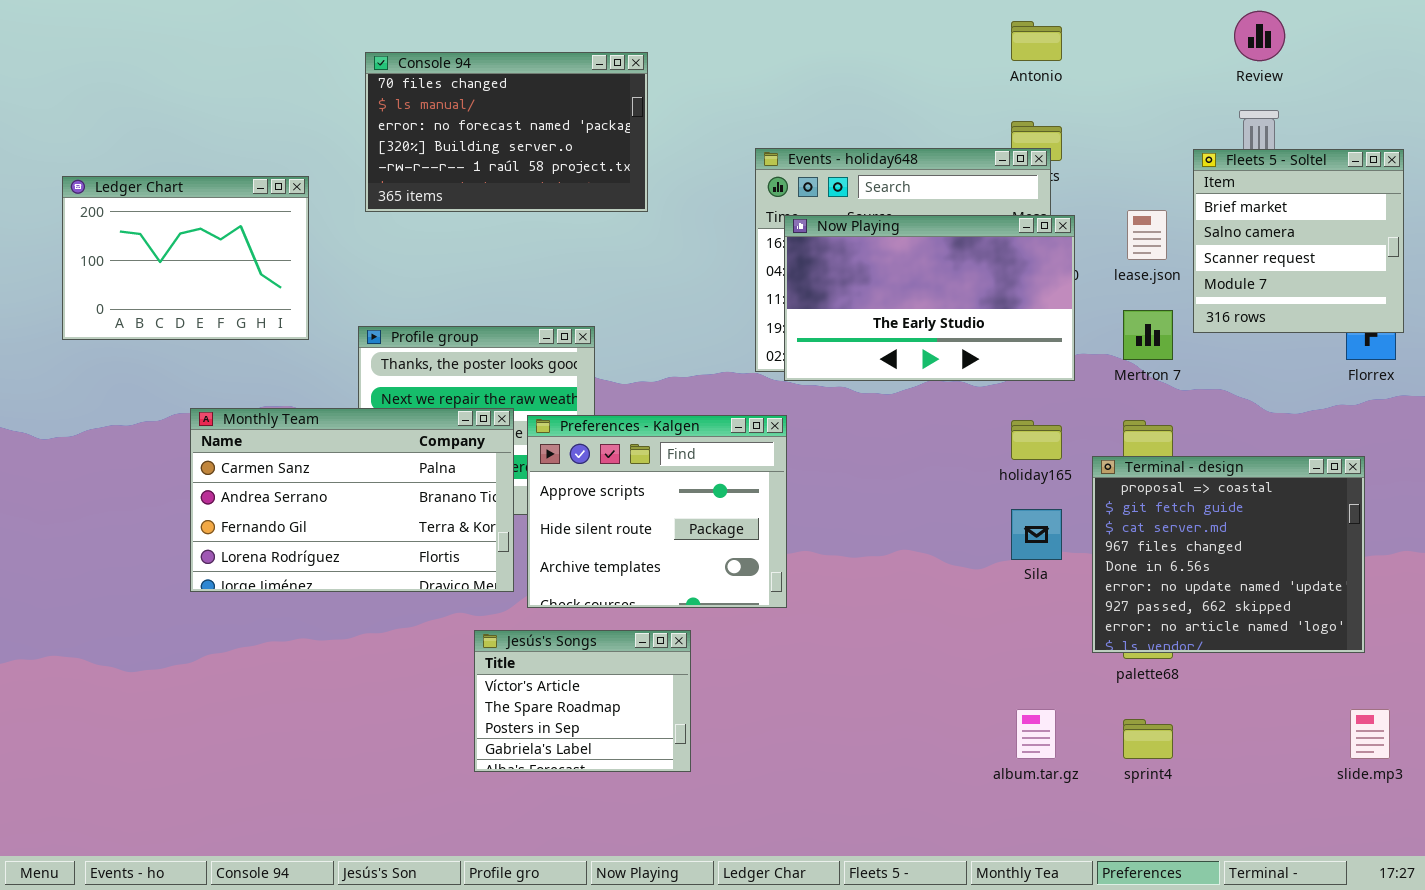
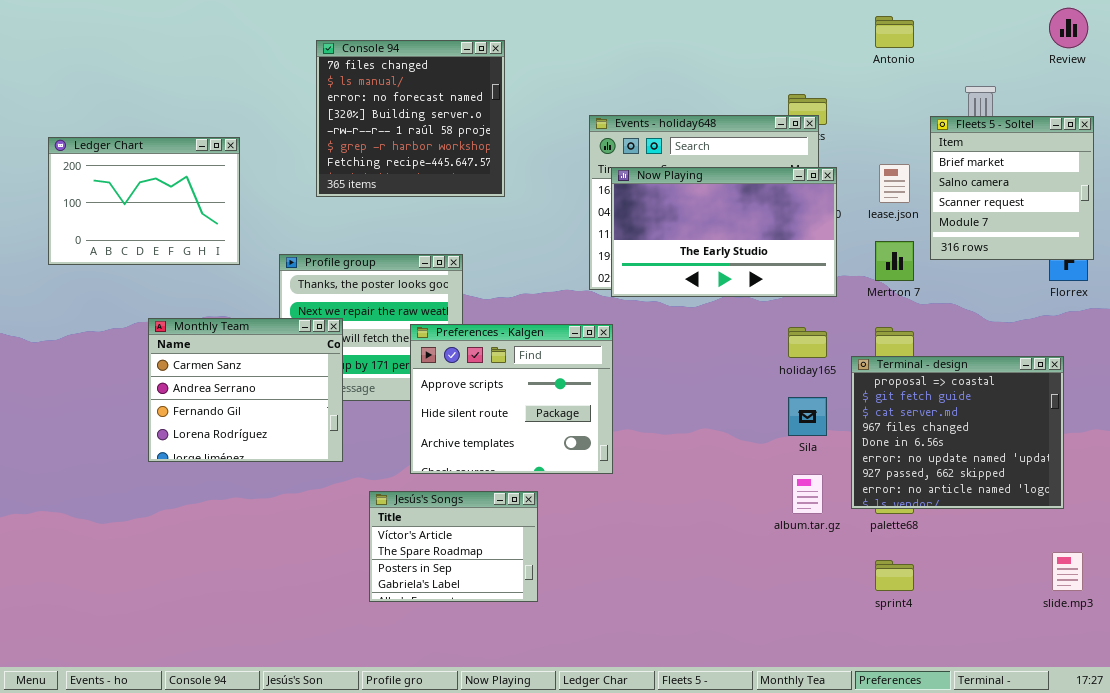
Review: [1234,11,1285,61] -> [1049,8,1088,48], moved
Antonio: [1011,21,1062,61] -> [875,16,914,48], moved
Console 94: [365,52,648,212] -> [316,40,505,197], resized
Monthly Team: [190,408,514,592] -> [148,318,343,462], resized
album.tar.gz: [1016,709,1056,759] -> [792,474,823,514], moved

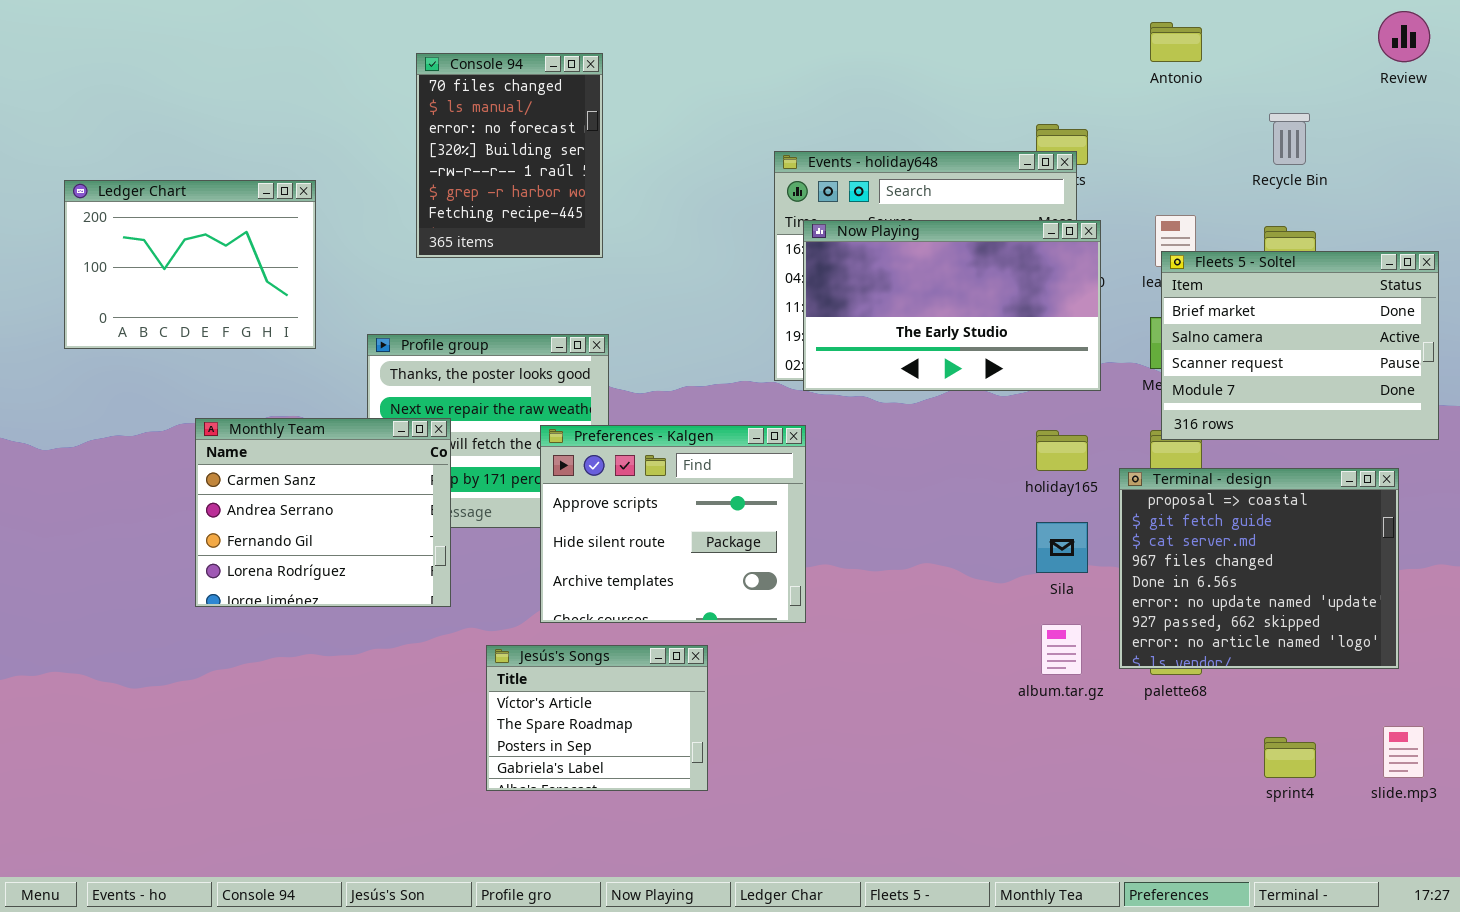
Console 94: [316,40,505,197] -> [416,53,603,258], resized
Fleets 5 - Soltel: [930,116,1094,260] -> [1161,251,1439,440], moved, resized
sprint4: [875,560,914,591] -> [1264,737,1316,778], moved

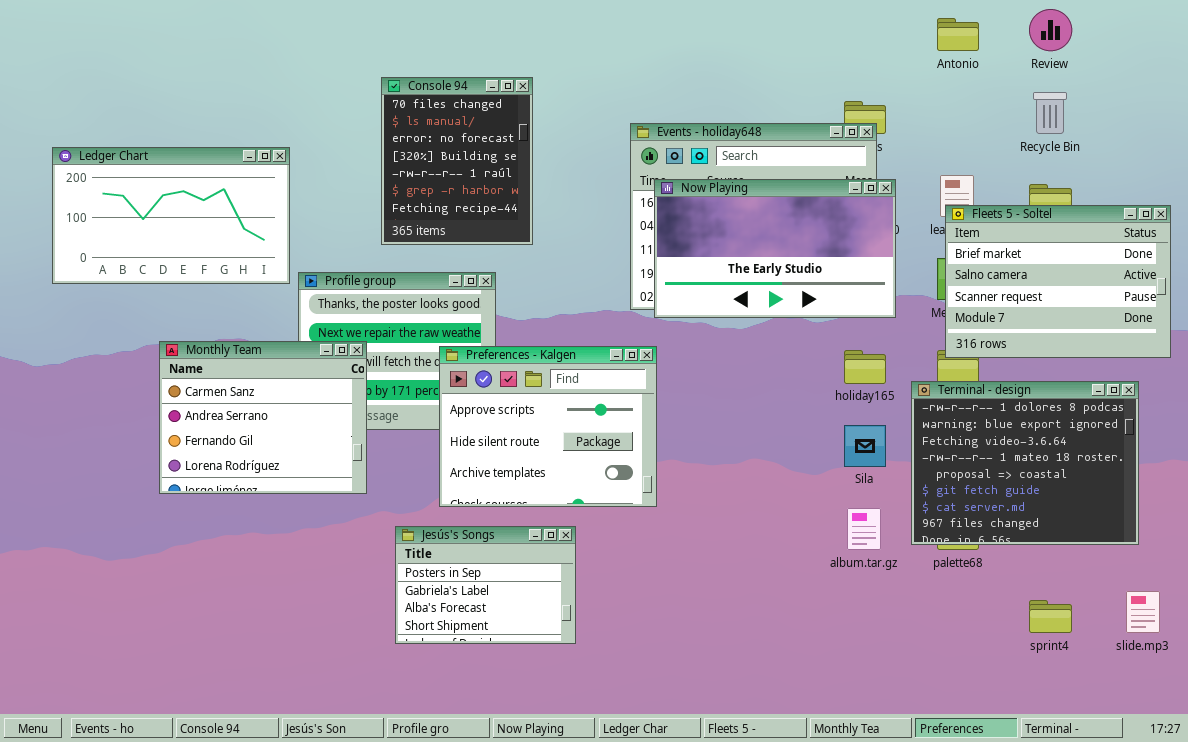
Review: [1378,11,1430,62] -> [1029,9,1072,51], moved
Console 94: [416,53,603,258] -> [381,77,533,245], moved
Ledger Chart: [64,180,316,349] -> [52,147,290,284], resized
Terminal - design: [1119,468,1399,669] -> [911,381,1139,545], scrolled up 4 rows
Jesús's Songs: [486,645,708,791] -> [395,526,576,644], scrolled down 2 rows

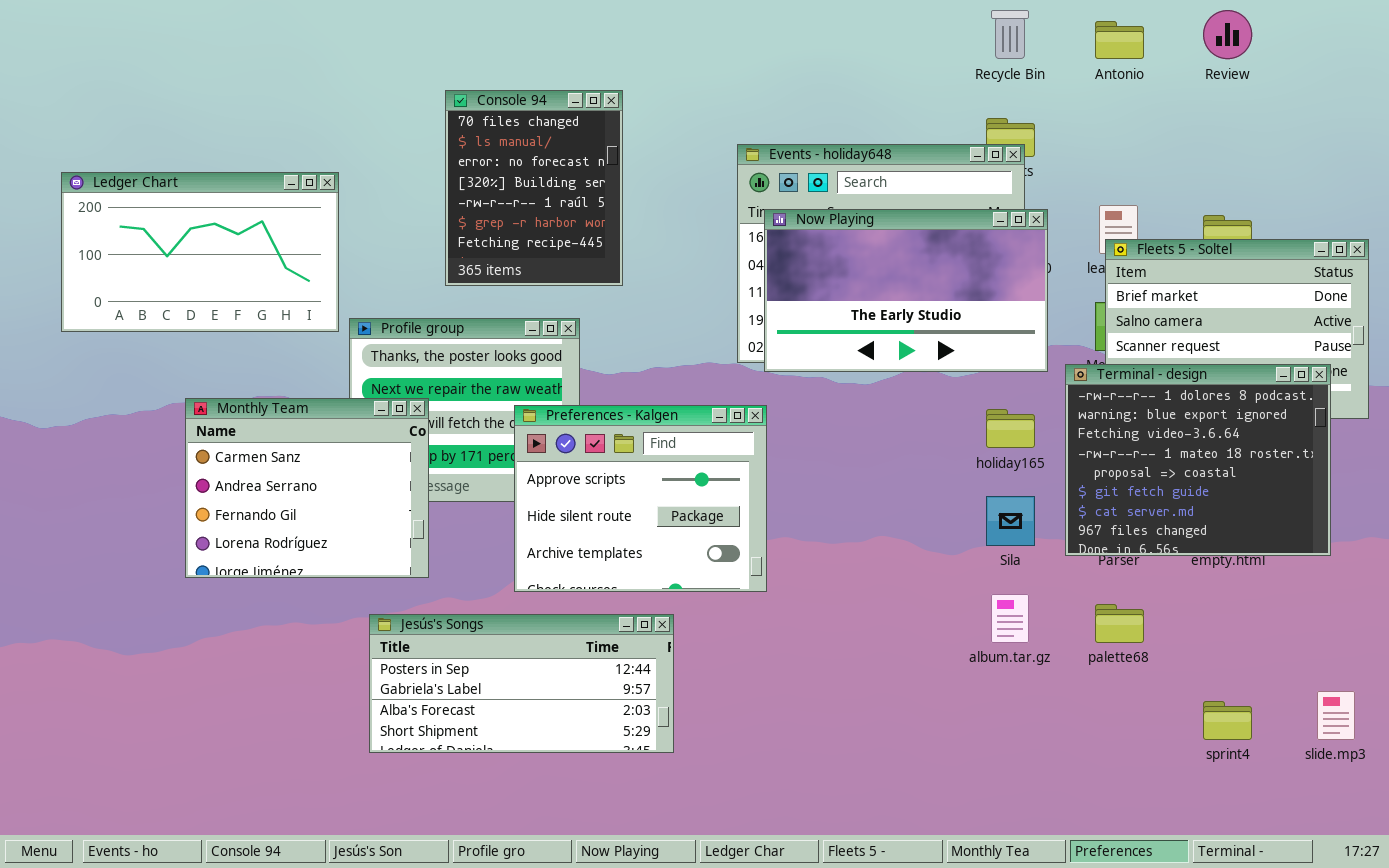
Recycle Bin: [1033,92,1067,134] -> [991,10,1029,59], moved
Terminal - design: [911,381,1139,545] -> [1065,364,1331,556], moved
Jesús's Songs: [395,526,576,644] -> [369,614,674,753], resized

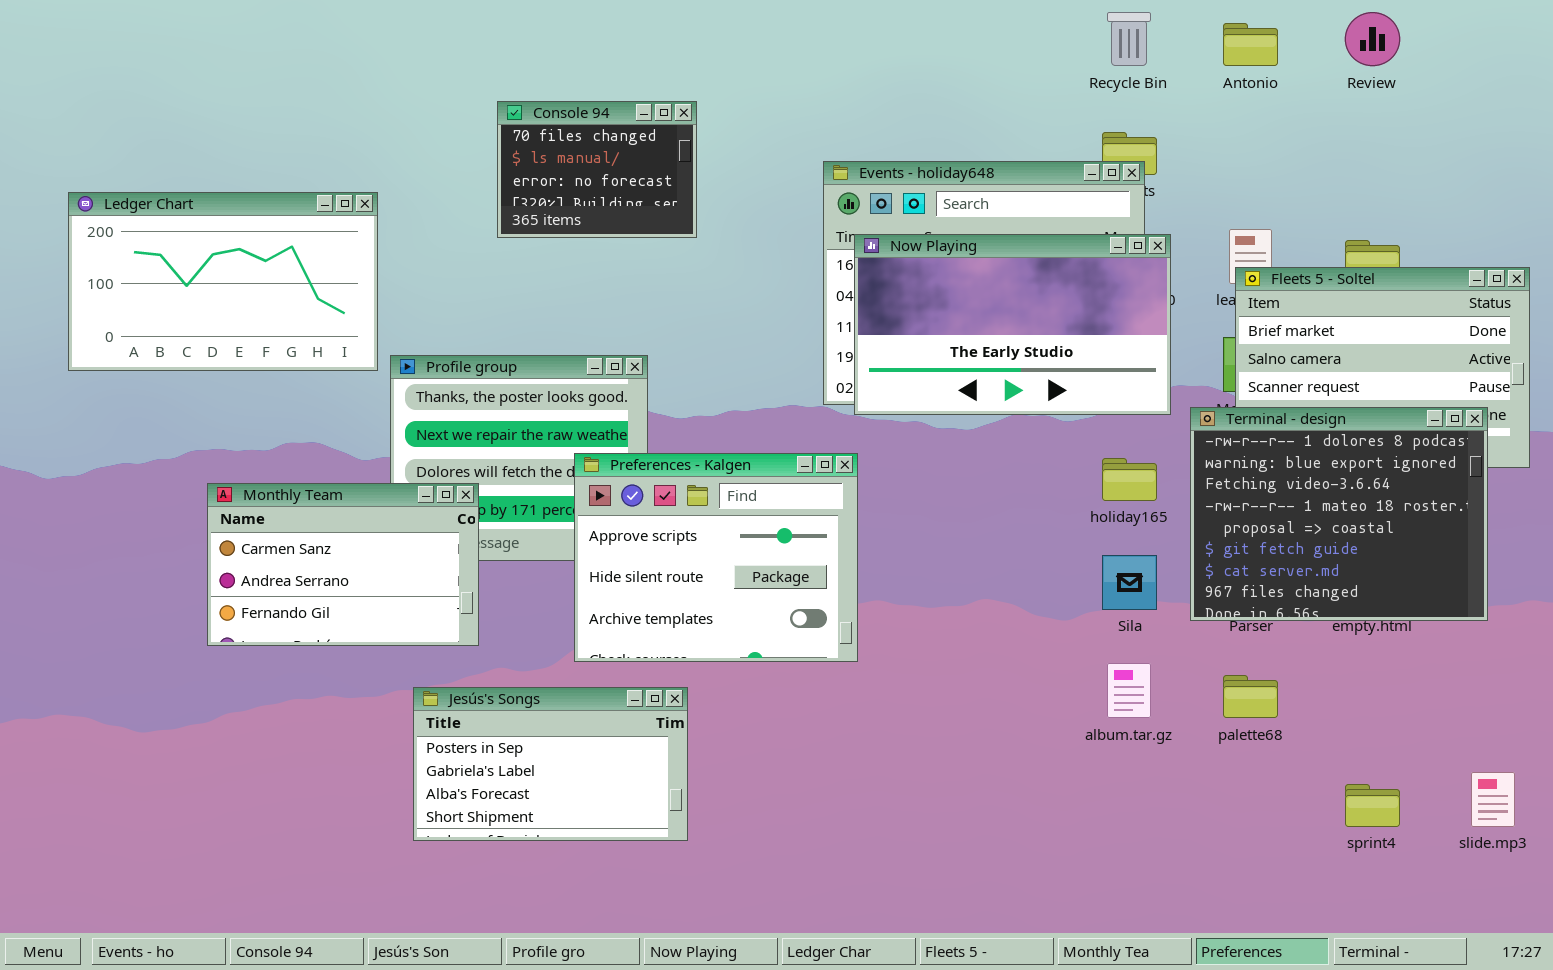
Console 94: [445,90,623,286] -> [497,101,697,238], resized
Monthly Team: [185,398,429,578] -> [207,483,479,646], resized
Jesús's Songs: [369,614,674,753] -> [413,687,688,841], resized

